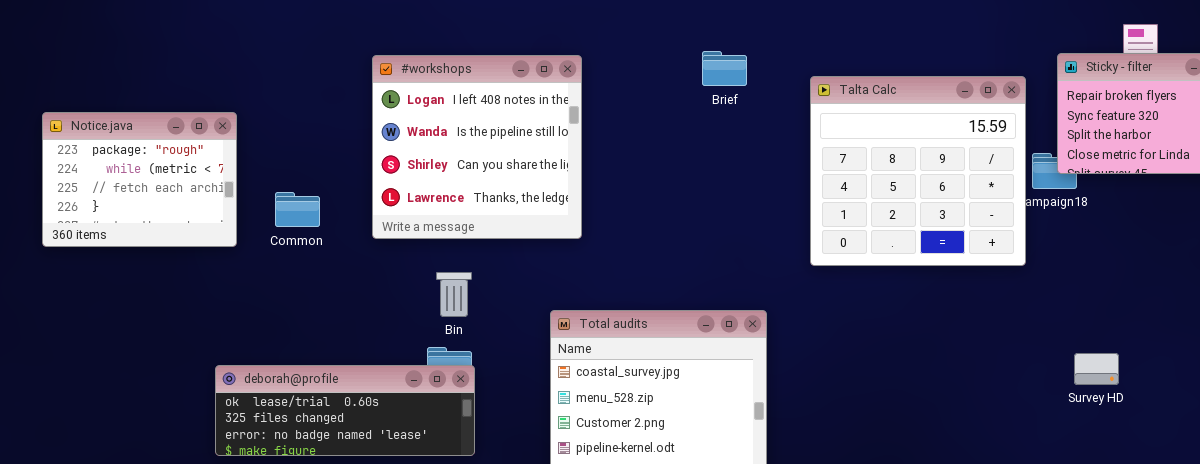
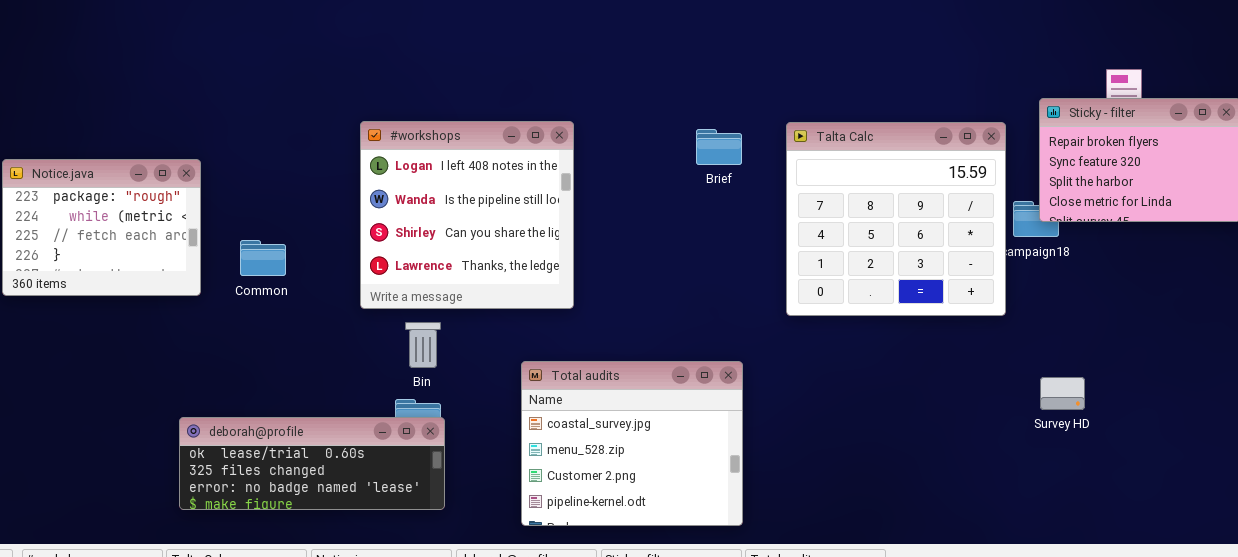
Brief: [702,51,747,86] -> [696,129,742,165], moved
#workshops: [372,55,582,239] -> [360,121,574,309], moved
Survey HD: [1074,353,1119,385] -> [1040,377,1085,410], moved

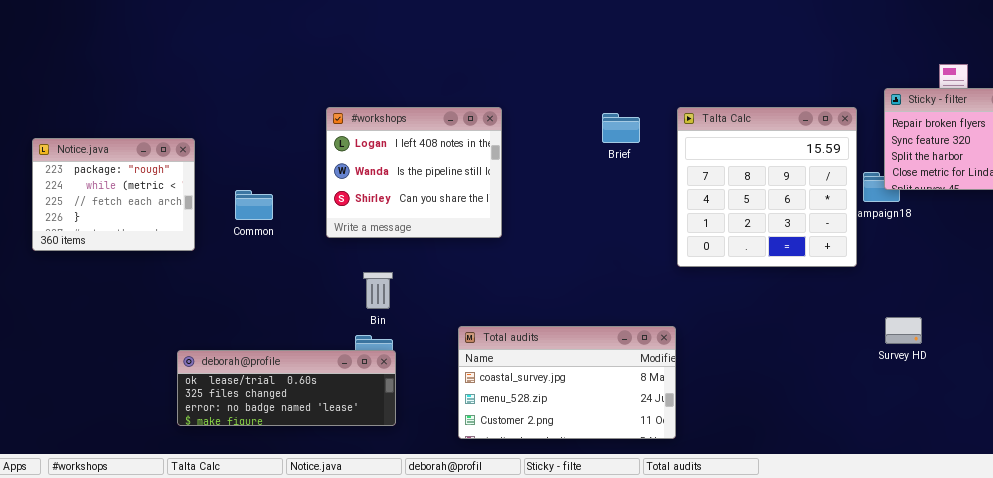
#workshops: [360,121,574,309] -> [326,107,502,238], resized
Common: [240,240,286,276] -> [235,190,273,220], moved
Total audits: [521,361,743,526] -> [458,326,676,439], resized

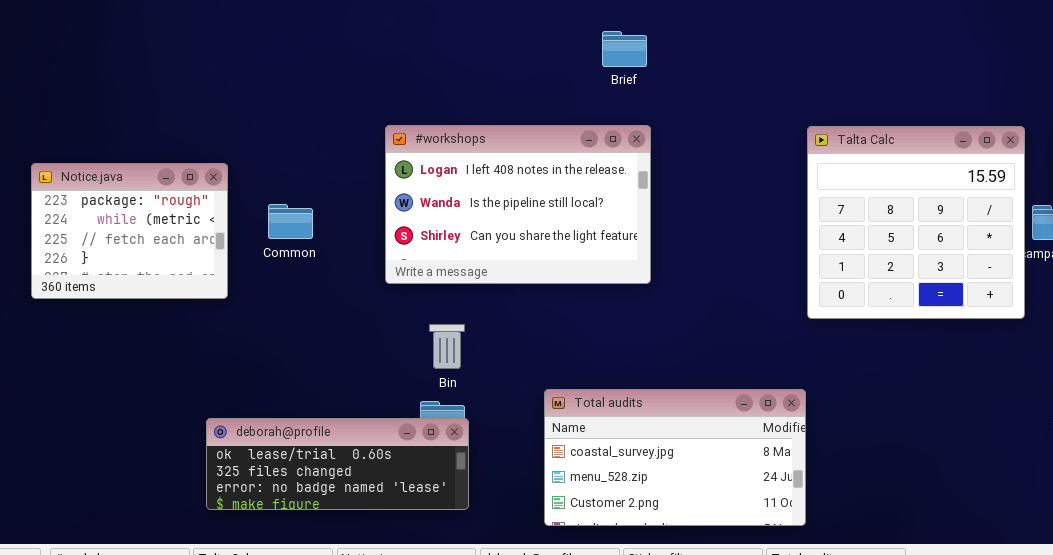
#workshops: [326,107,502,238] -> [385,125,651,284], resized
Brief: [602,113,640,143] -> [602,31,647,67], moved
Common: [235,190,273,220] -> [268,204,313,239], moved

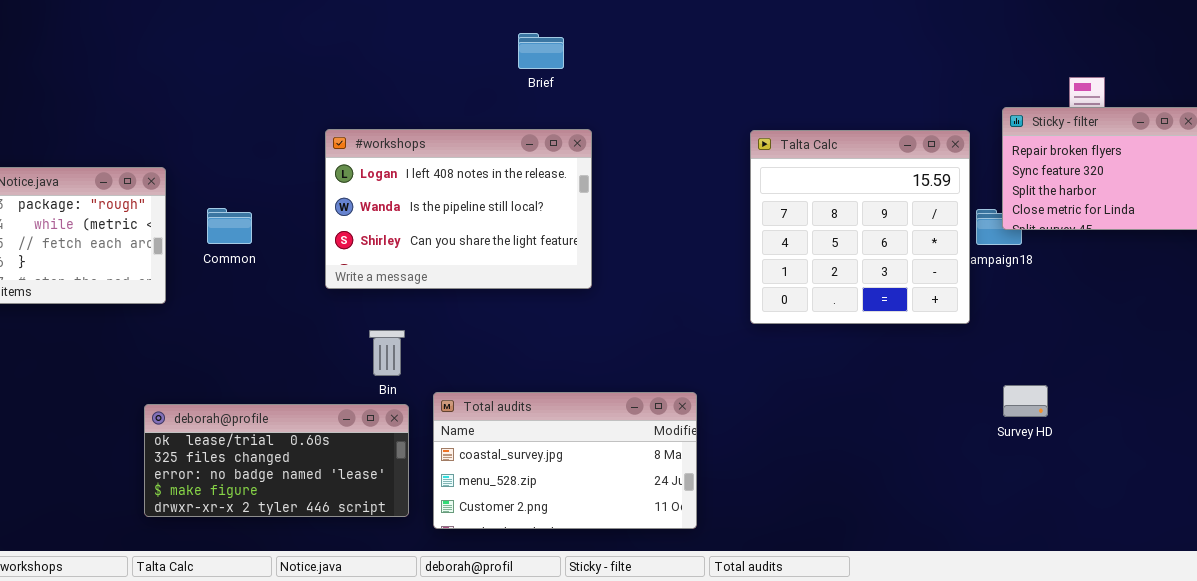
Brief: [602,31,647,67] -> [518,33,564,69], moved
Total audits: [544,389,806,526] -> [433,392,697,529], moved
deborah@profile: [206,418,469,510] -> [144,404,409,517], resized

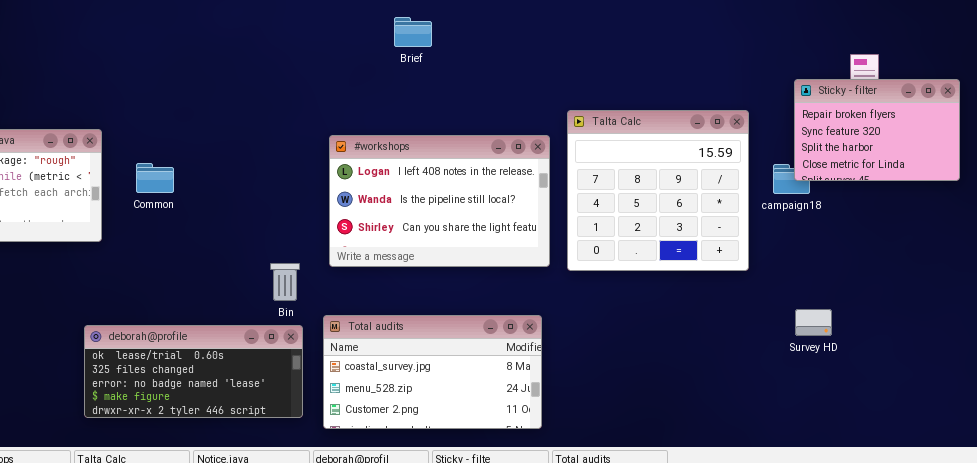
#workshops: [325,129,592,289] -> [329,135,550,267], moved
Talta Calc: [750,130,970,324] -> [567,110,749,271], moved

